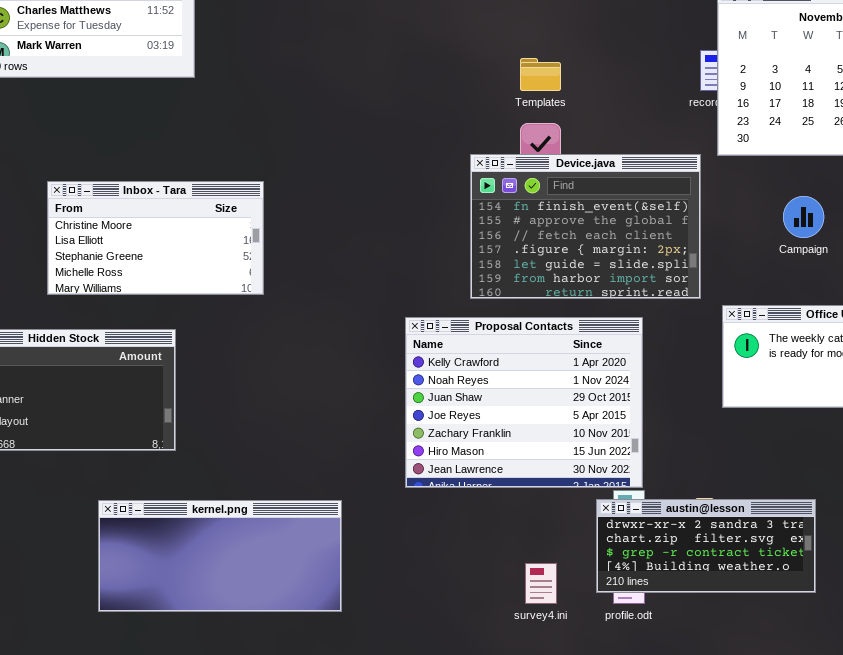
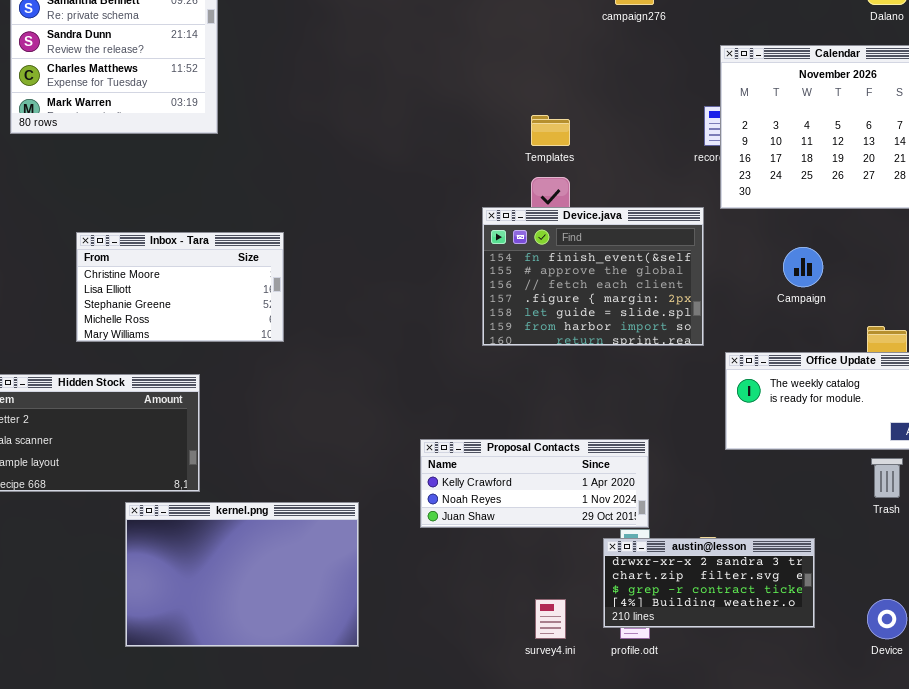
Proposal Contacts: [405,317,643,488] -> [420,439,649,528], resized
kernel.png: [98,500,342,612] -> [125,502,359,647], resized

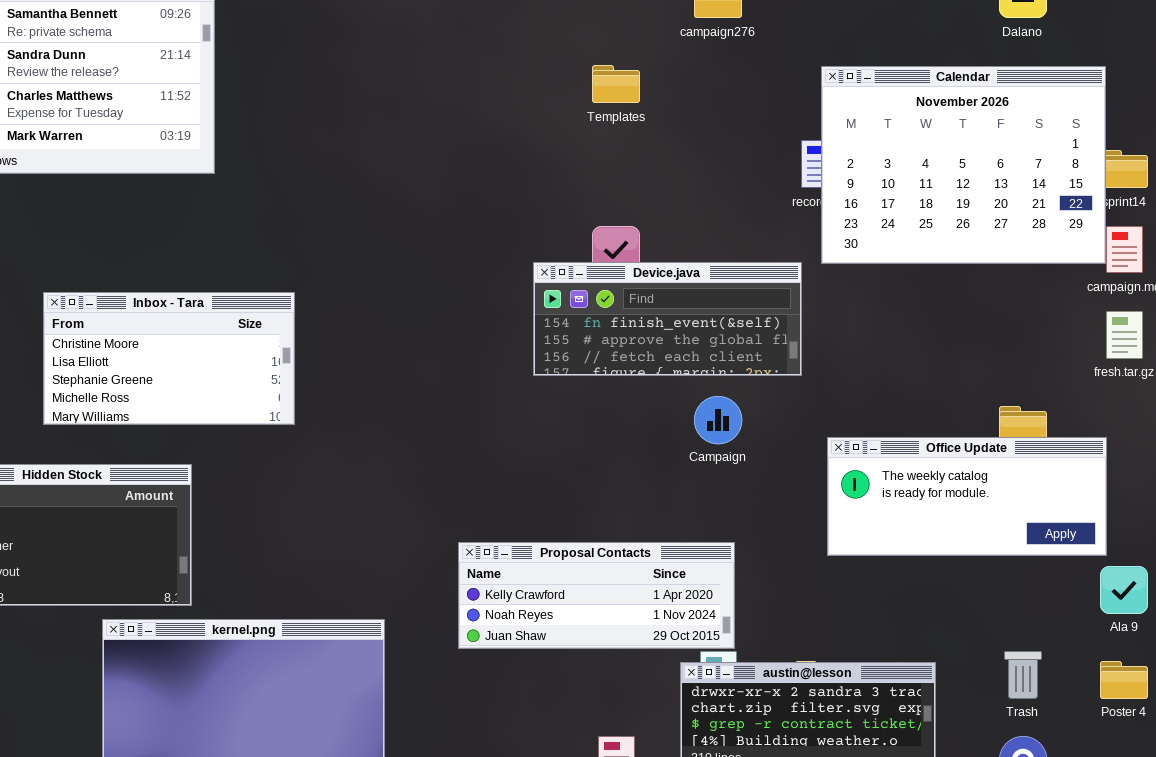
Templates: [531,115,570,146] -> [592,65,640,103], moved
Device.java: [482,207,704,346] -> [533,262,802,376], resized
Campaign: [783,247,823,287] -> [694,396,742,444], moved
Trash: [871,458,903,498] -> [1004,651,1042,699], moved

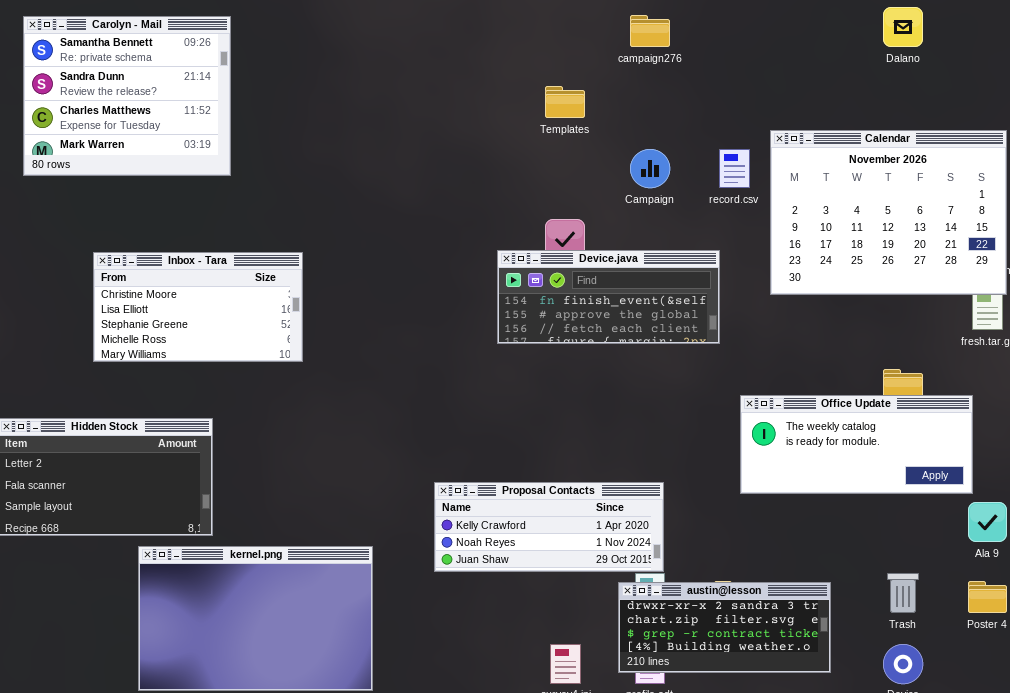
Calendar: [821,66,1106,264] -> [770,130,1007,295], moved
Inbox - Tara: [43,292,295,425] -> [93,252,303,362], moved
Campaign: [694,396,742,444] -> [630,149,670,188], moved

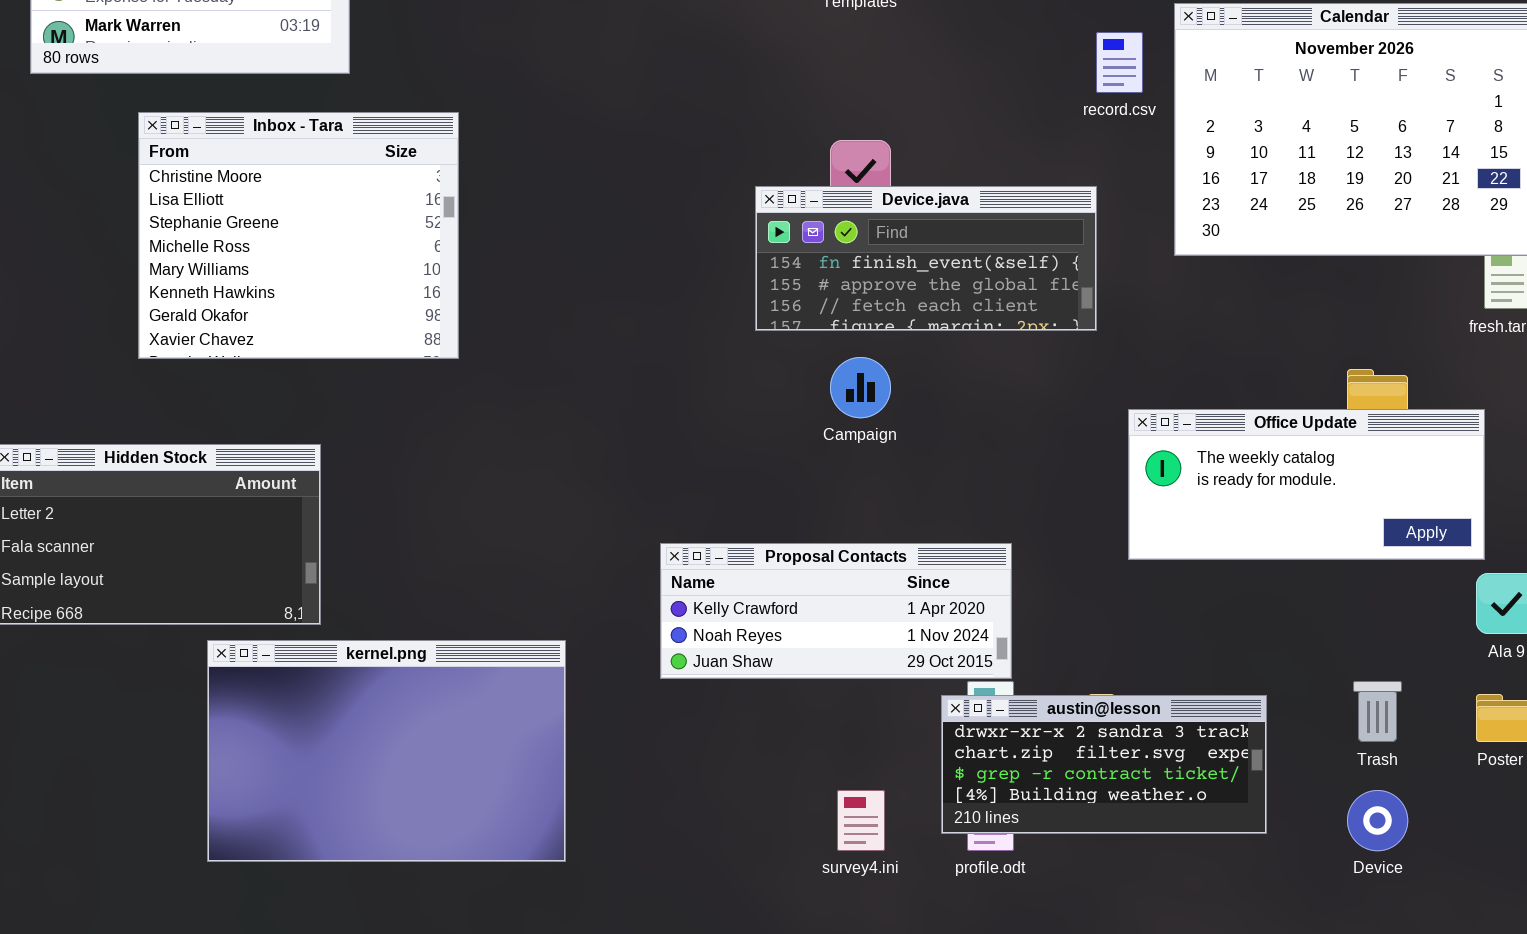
Campaign: [630,149,670,188] -> [830,357,891,418], moved
Inbox - Tara: [93,252,303,362] -> [138,112,459,359], resized

